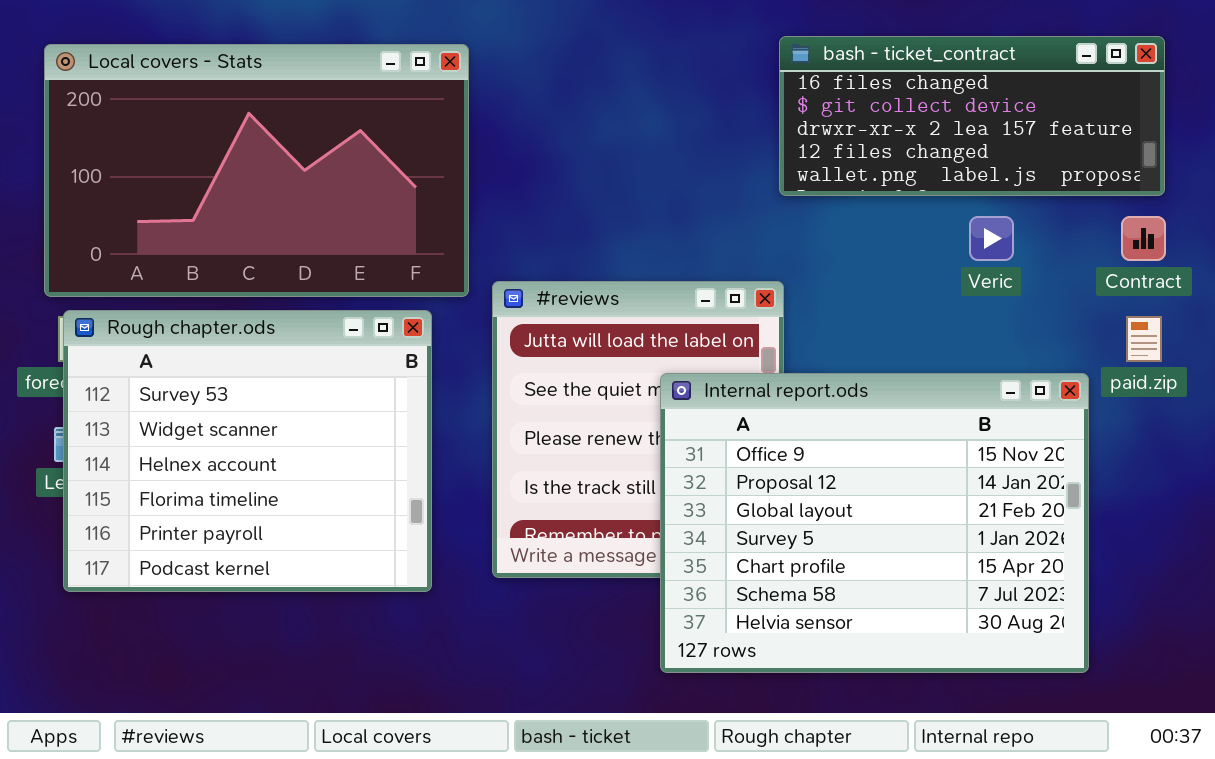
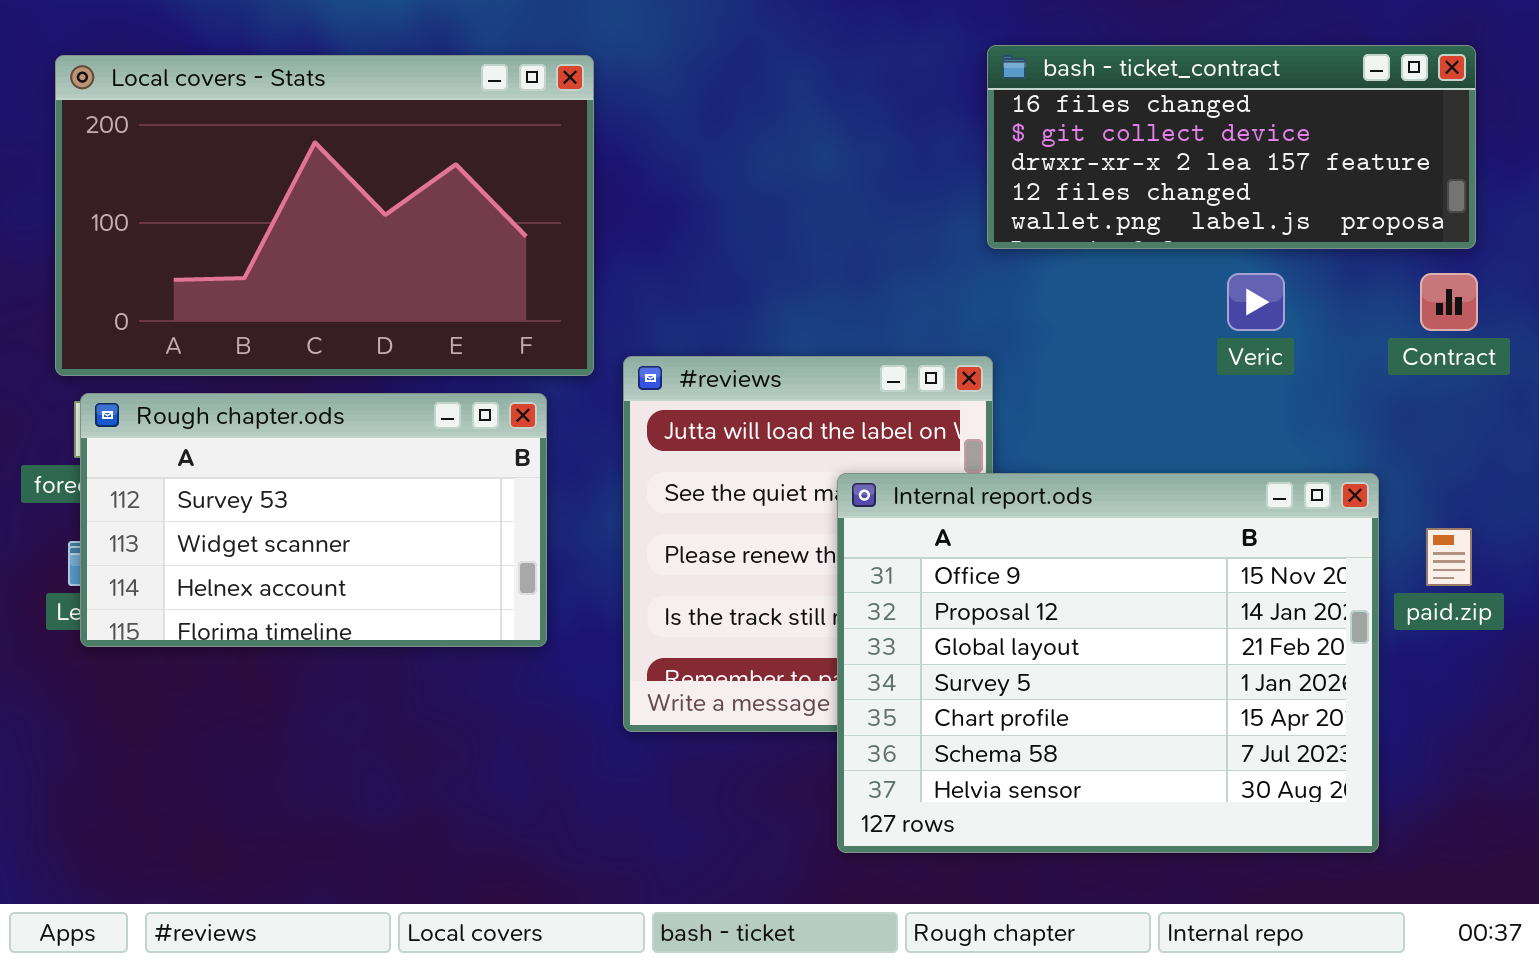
Rough chapter.ods: [63,310,432,592] -> [80,393,547,647], resized
paid.zip: [1126,316,1162,362] -> [1426,528,1472,586], moved

